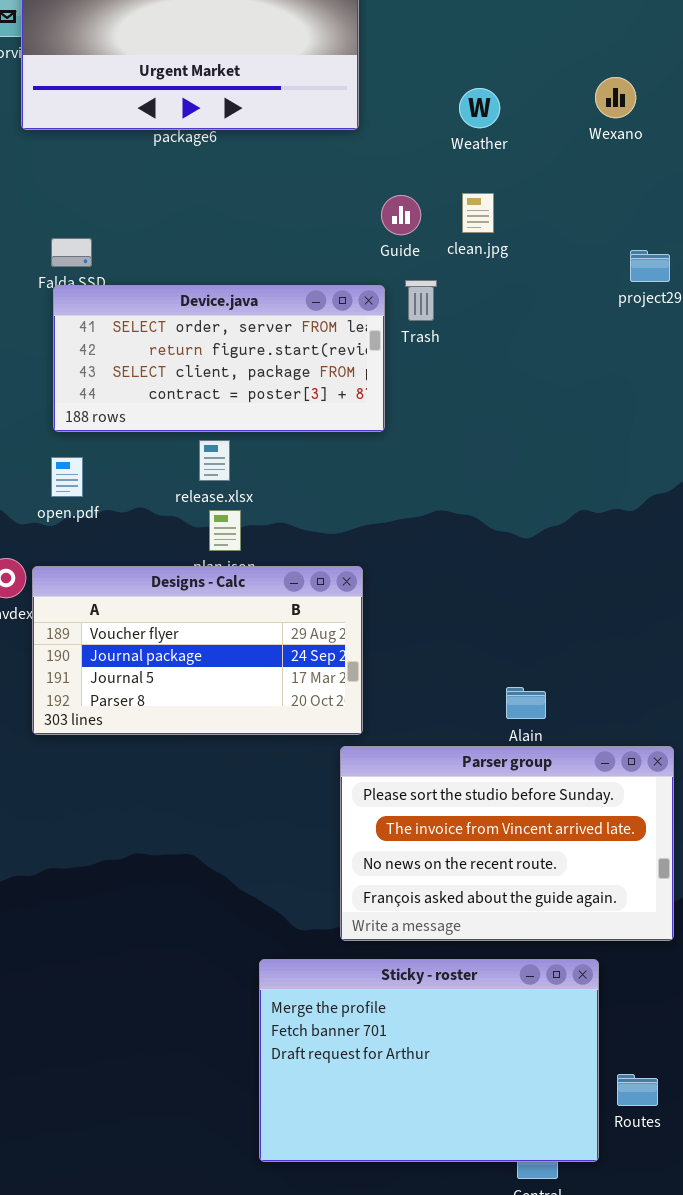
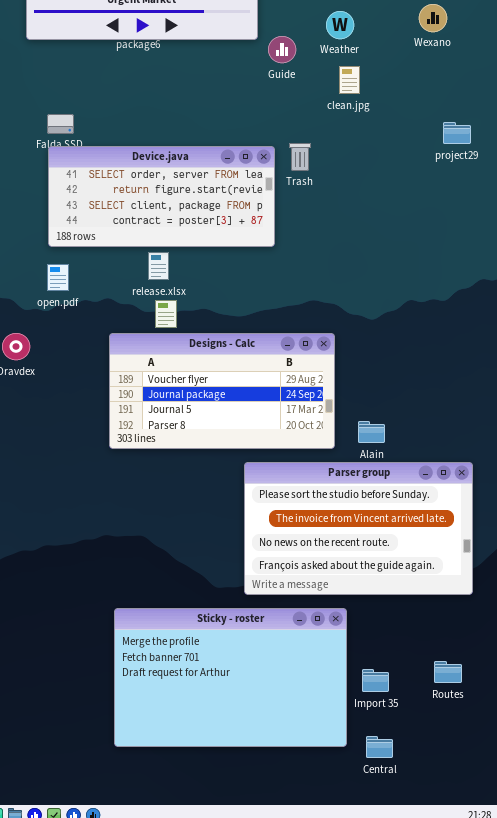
clean.jpg: [462,193,494,233] -> [339,66,360,94], moved
Guide: [381,195,421,235] -> [268,36,296,63], moved
Designs - Calc: [32,566,363,735] -> [109,333,335,449], moved
Sticky - roster: [259,959,599,1162] -> [114,608,347,747], moved
Routes: [617,1074,658,1106] -> [434,661,462,683], moved

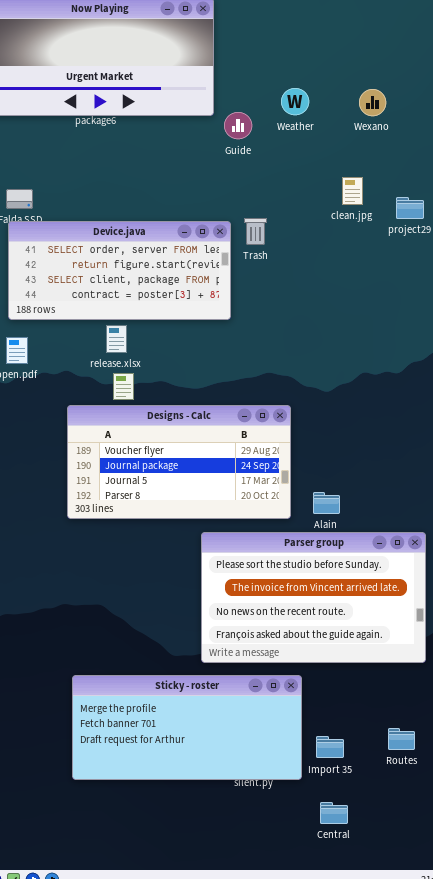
Wexano: [419,4,447,32] -> [359,89,386,116], moved
clean.jpg: [339,66,360,94] -> [342,177,363,205], moved
Sticky - roster: [114,608,347,747] -> [72,675,302,780], resized

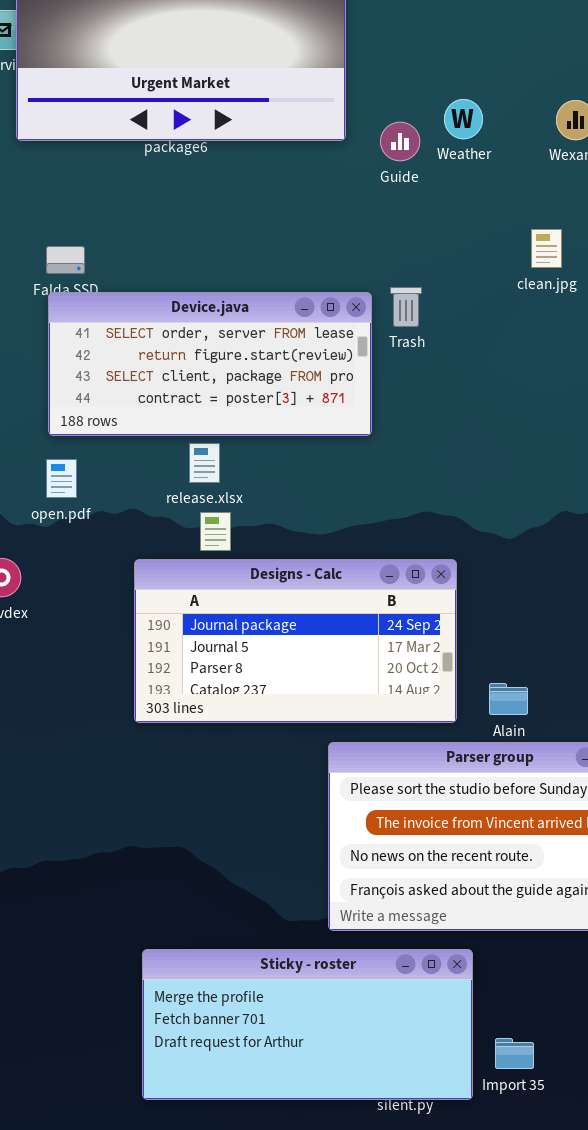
Guide: [224,112,252,139] -> [380,122,420,161], moved
Designs - Calc: [67,405,291,519] -> [134,559,457,723], scrolled down 1 row

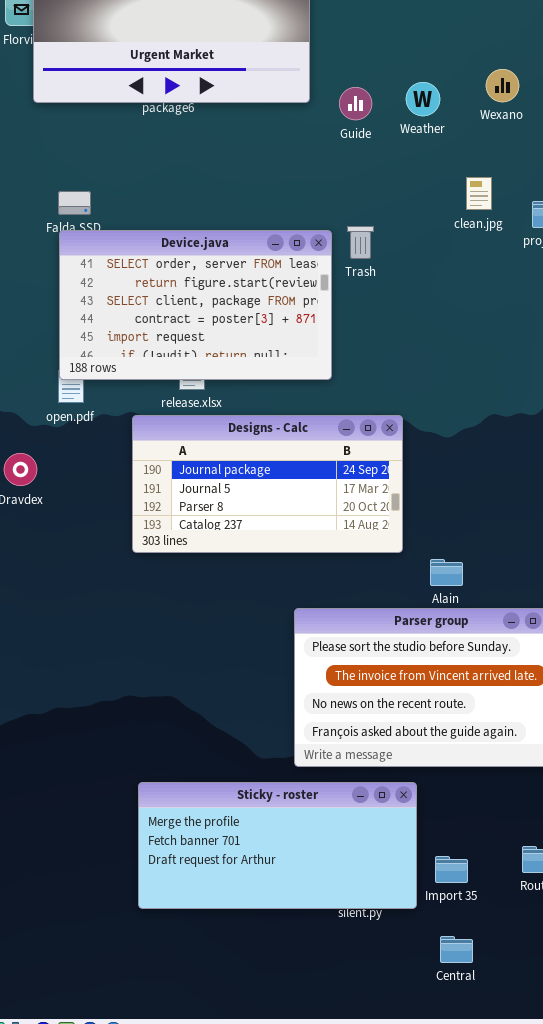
Weather: [444,99,483,139] -> [406,82,440,116], moved
Device.java: [48,292,372,436] -> [59,230,332,380], resized
Designs - Calc: [134,559,457,723] -> [132,415,403,553], moved

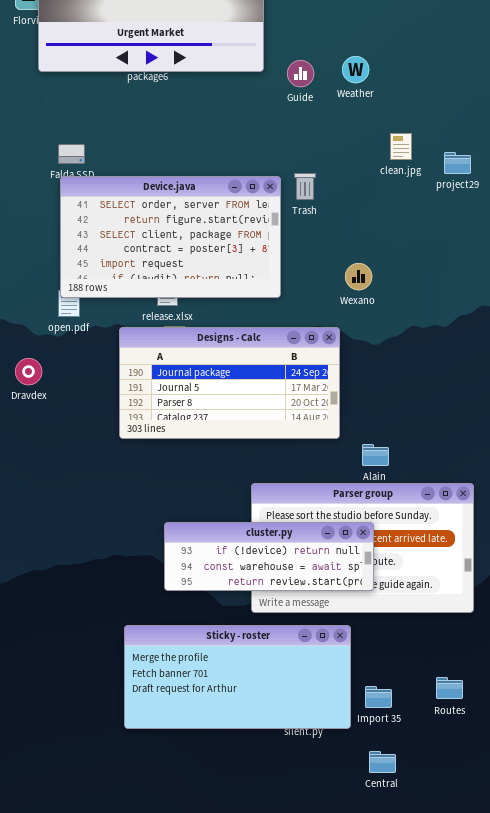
Wexano: [486,69,519,102] -> [345,263,372,290], moved
cluster.py: none -> [164,522,374,591], opened

